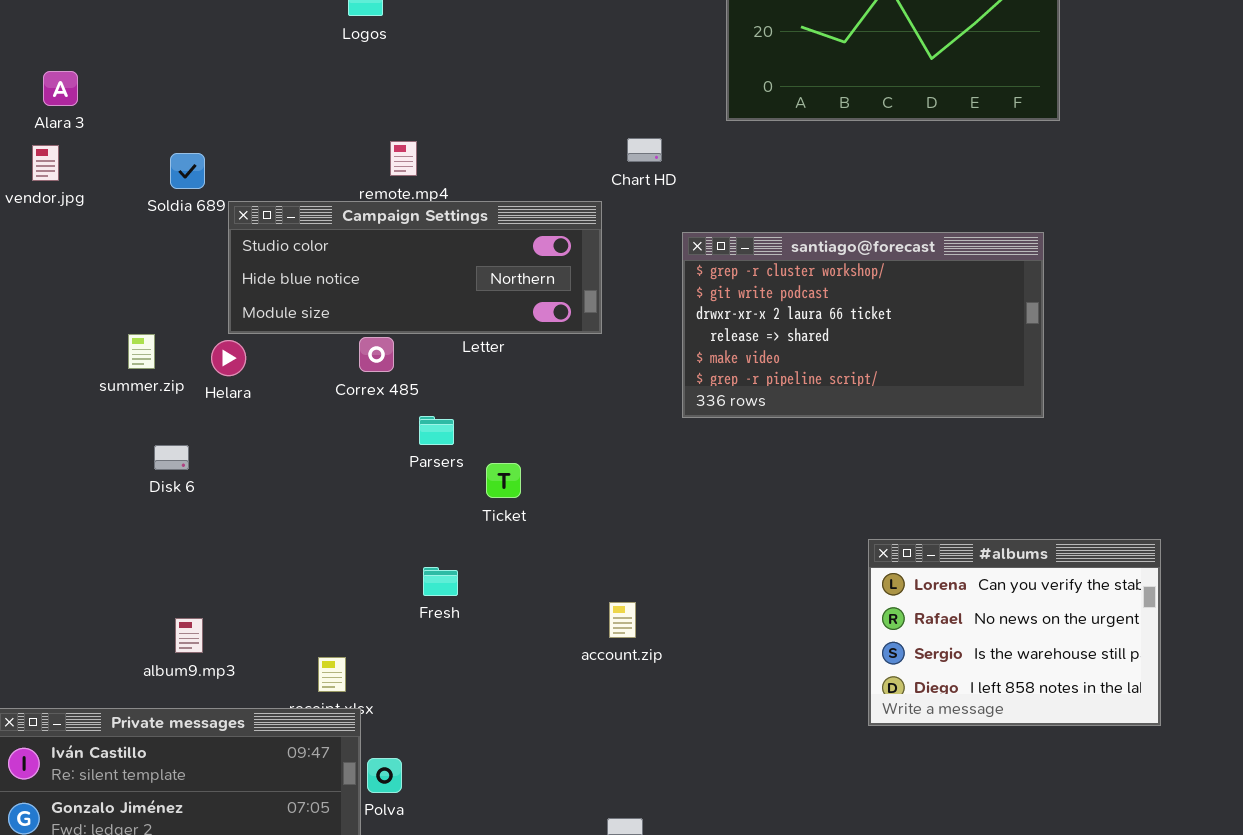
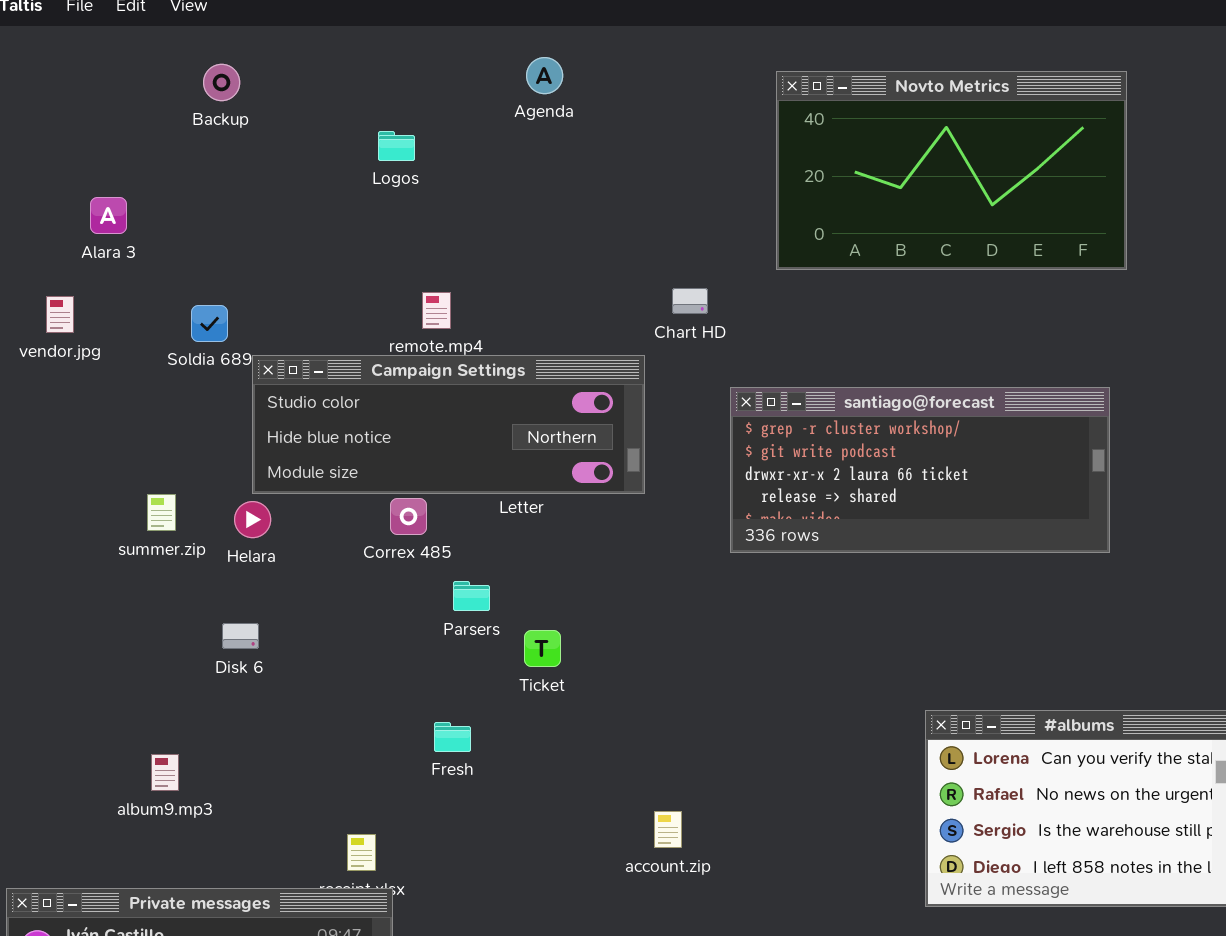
Alara 3: [43,71,78,106] -> [90,197,127,234], moved
santiago@forecast: [682,232,1044,418] -> [730,387,1110,553], resized
Disk 6: [154,445,189,470] -> [222,623,259,649], moved
Fresh: [423,567,458,596] -> [434,722,471,752], moved
account.zip: [609,602,636,638] -> [654,811,682,848], moved
album9.mp3: [175,618,203,653] -> [151,754,179,791], moved

